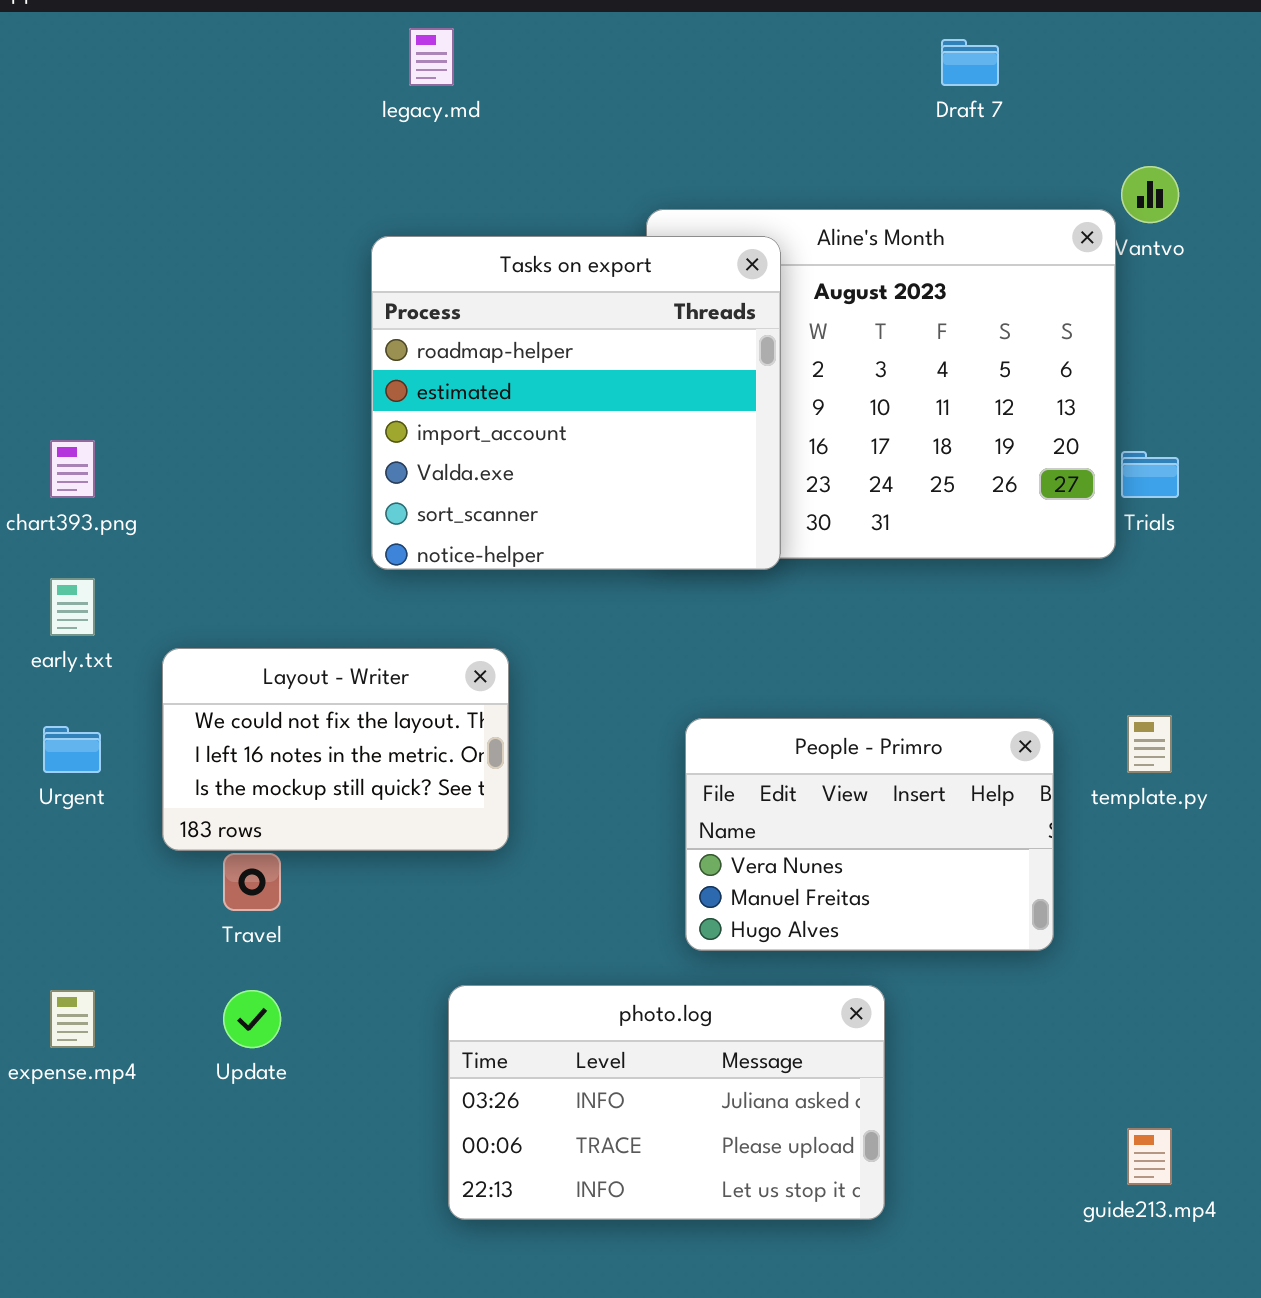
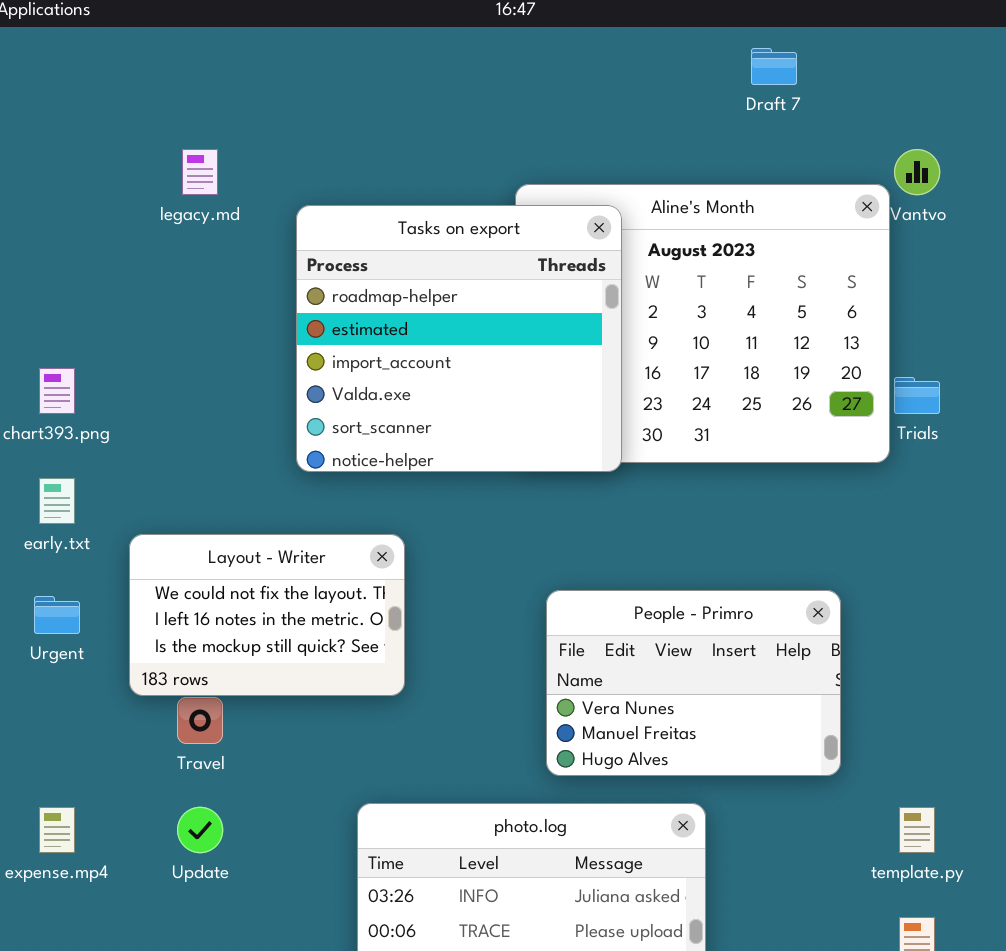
legacy.md: [409,28,454,86] -> [182,149,218,195], moved
template.py: [1127,715,1172,773] -> [899,807,935,853], moved

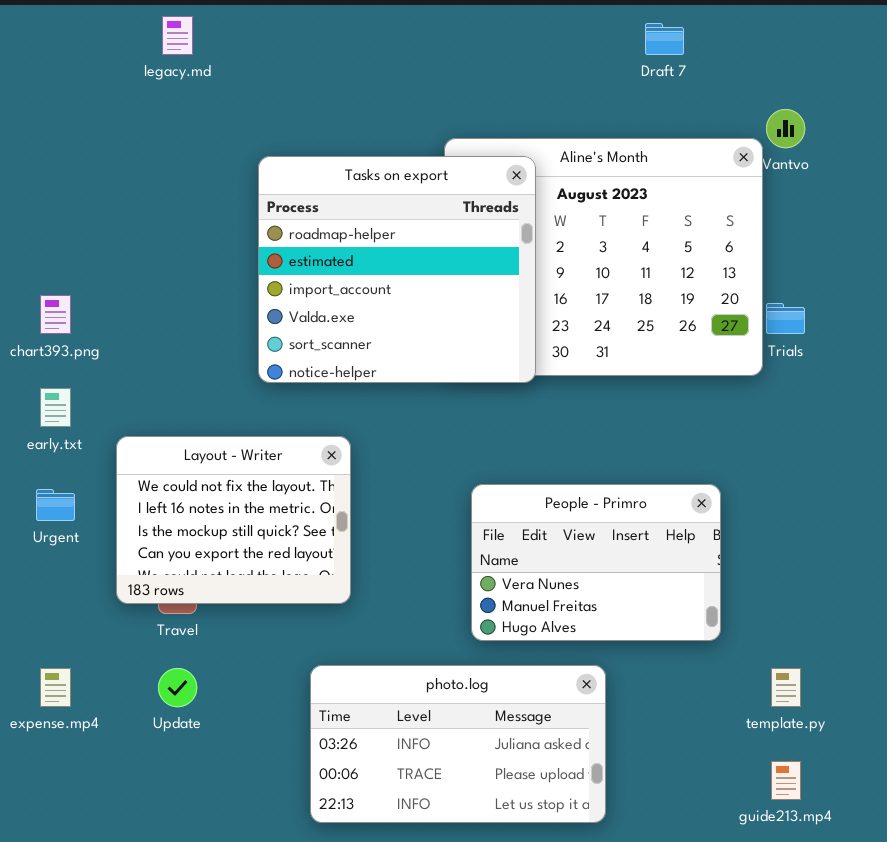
legacy.md: [182,149,218,195] -> [162,16,193,55], moved
Layout - Writer: [129,534,405,696] -> [116,436,351,604], resized

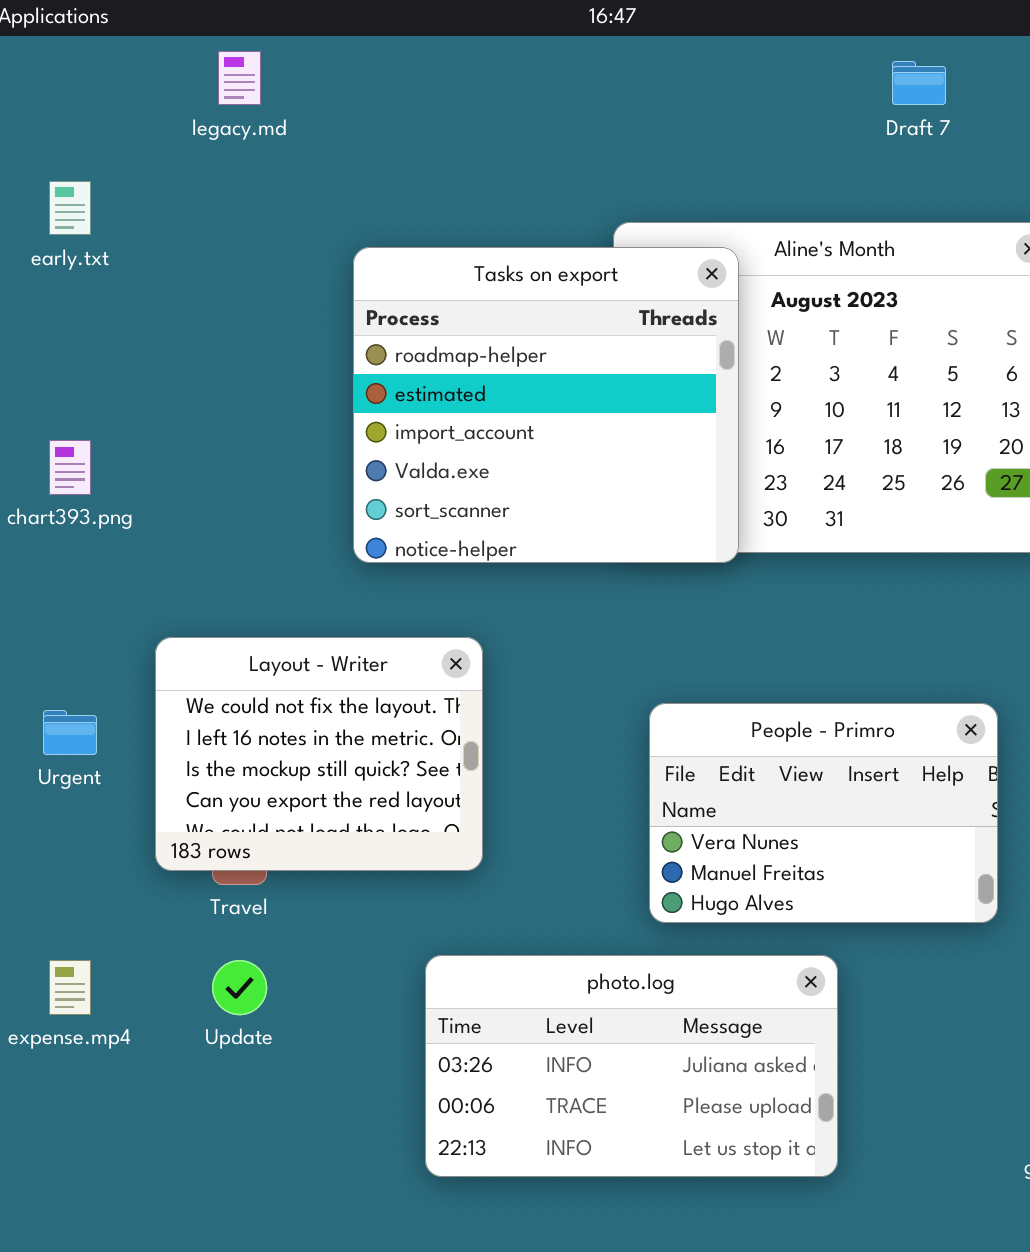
early.txt: [40,388,71,427] -> [49,181,91,235], moved

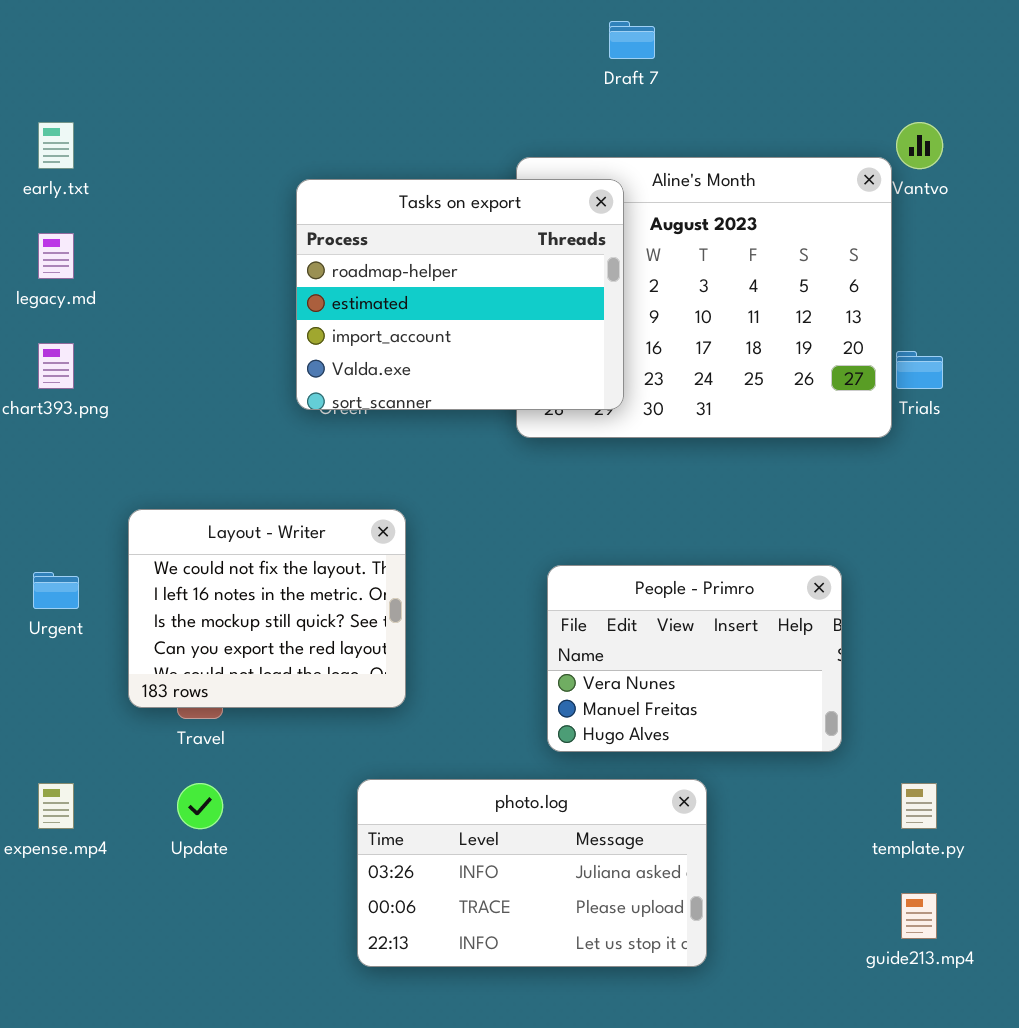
legacy.md: [218,51,261,105] -> [38,233,74,279], moved
Draft 7: [892,61,946,105] -> [609,21,655,59], moved
Tasks on export: [353,247,739,563] -> [296,179,624,410], resized

